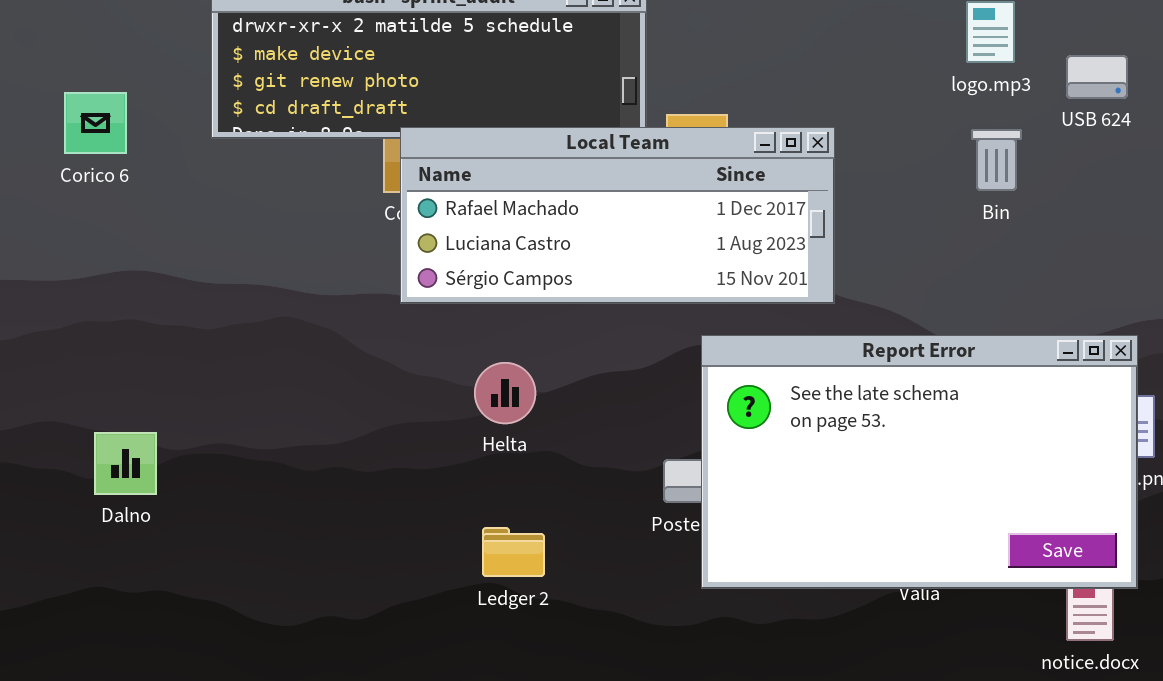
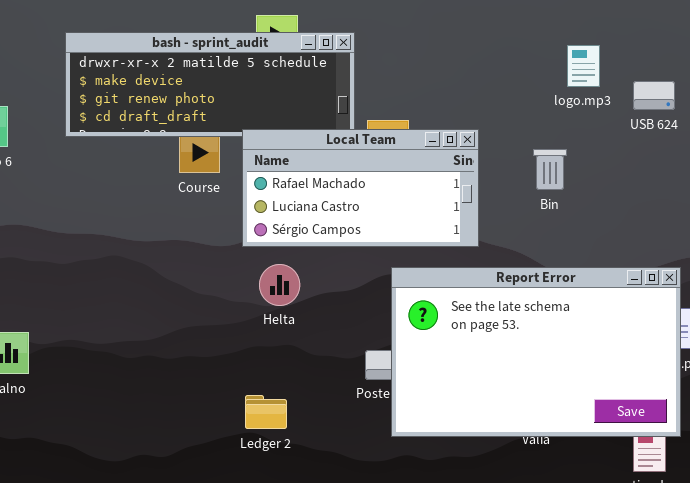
Local Team: [400,127,835,304] -> [242,129,479,247], resized
Bin: [971,129,1022,191] -> [533,149,567,190], moved
Helta: [474,362,536,424] -> [259,264,300,306], moved

